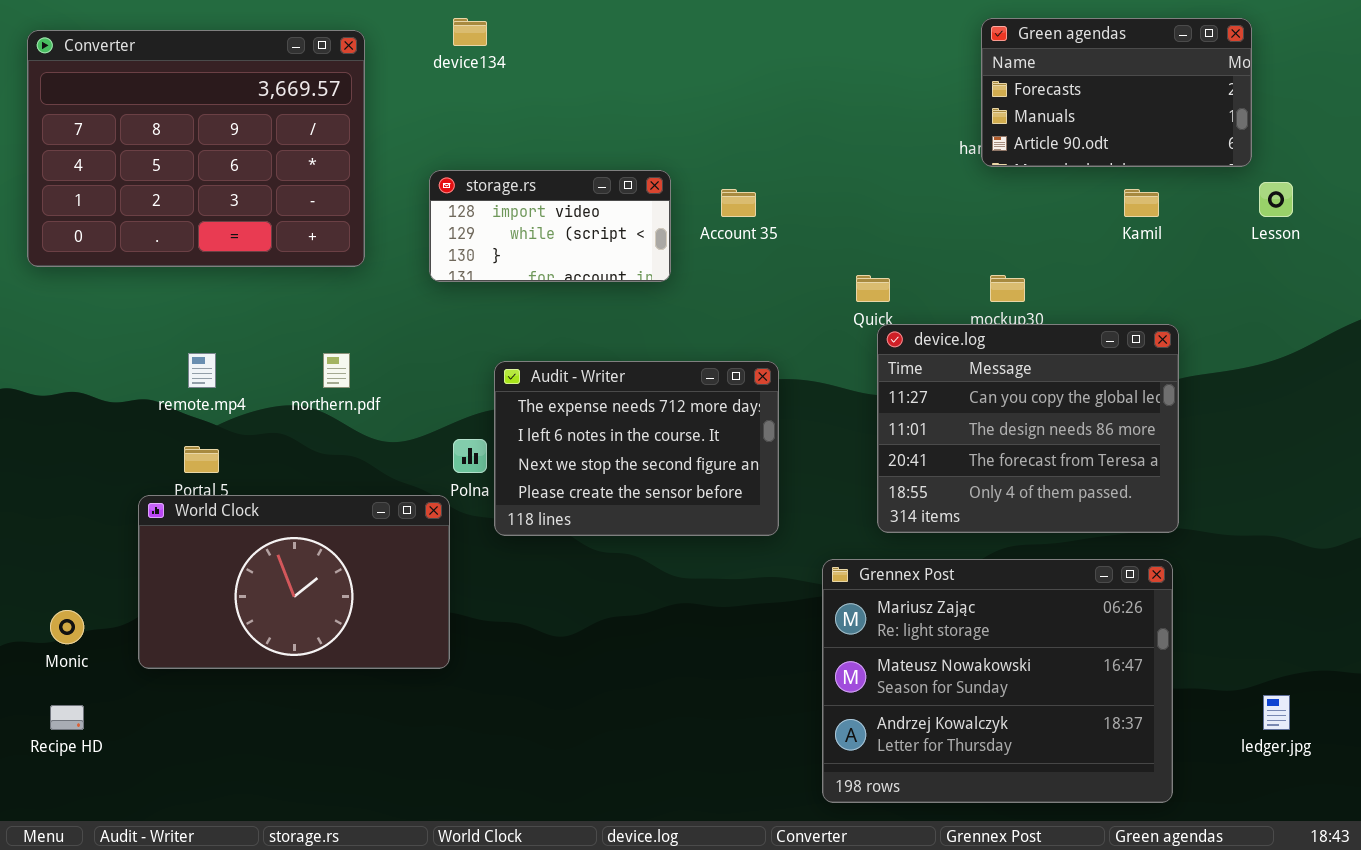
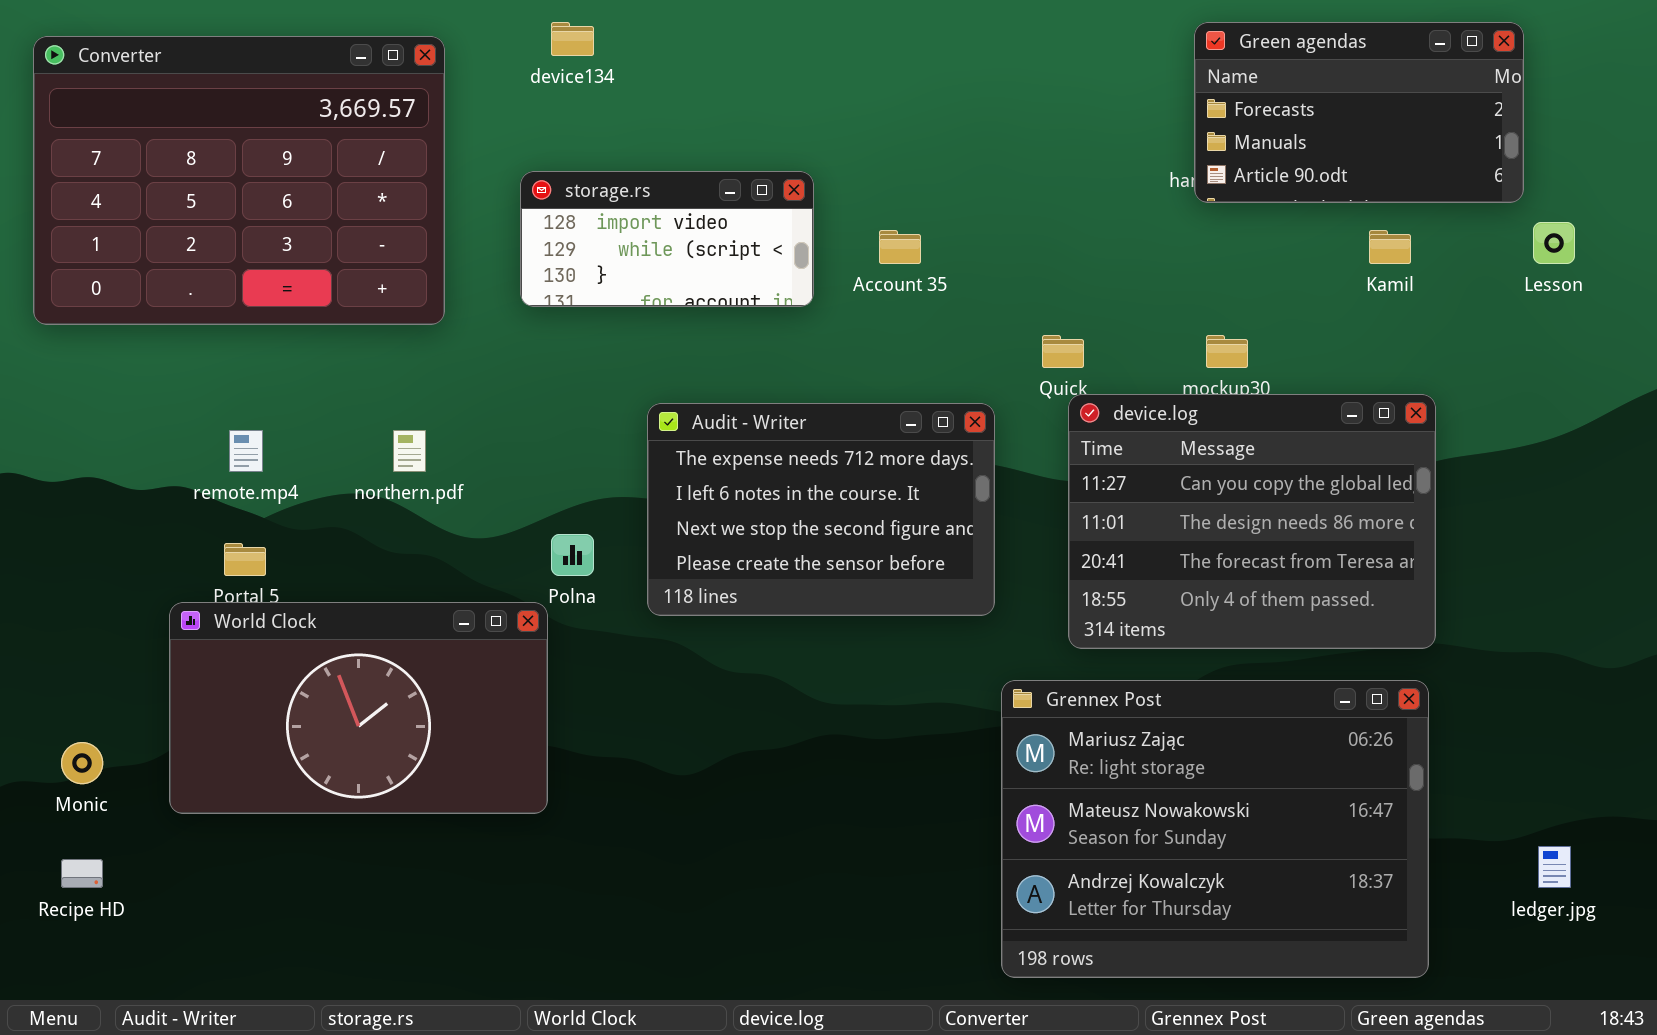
storage.rs: [429,170,671,282] -> [520,171,814,307], moved
Audit - Writer: [494,361,779,536] -> [647,403,995,616], moved

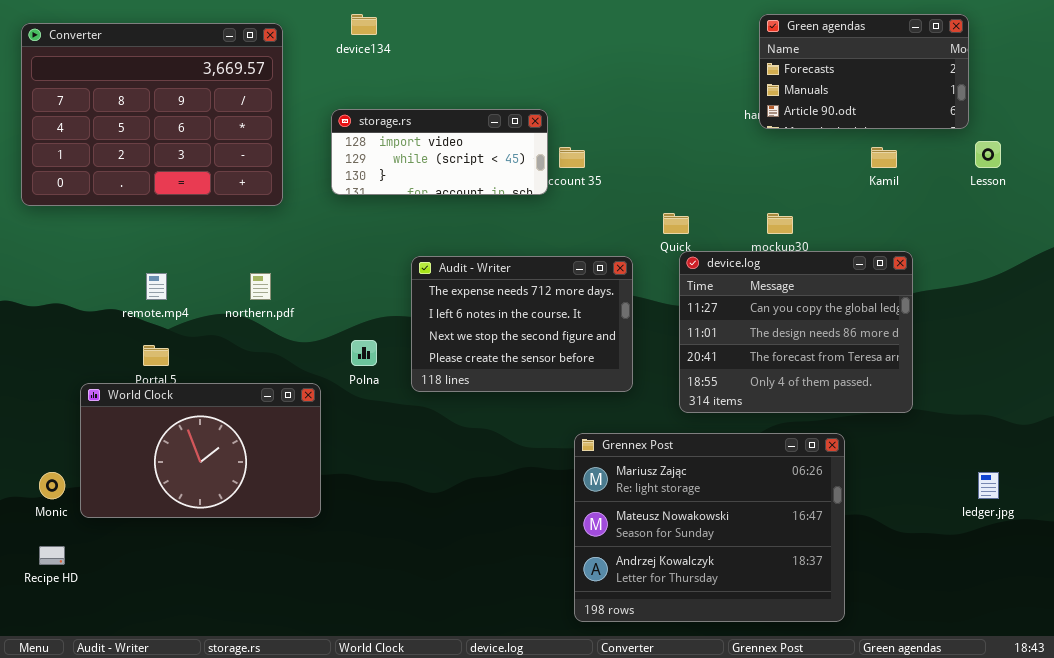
storage.rs: [520,171,814,307] -> [331,109,548,195], resized
World Clock: [169,602,548,814] -> [80,383,321,518], moved
Grennex Post: [1001,680,1429,978] -> [574,433,845,622], moved
ledger.jpg: [1538,846,1571,888] -> [978,472,999,499], moved

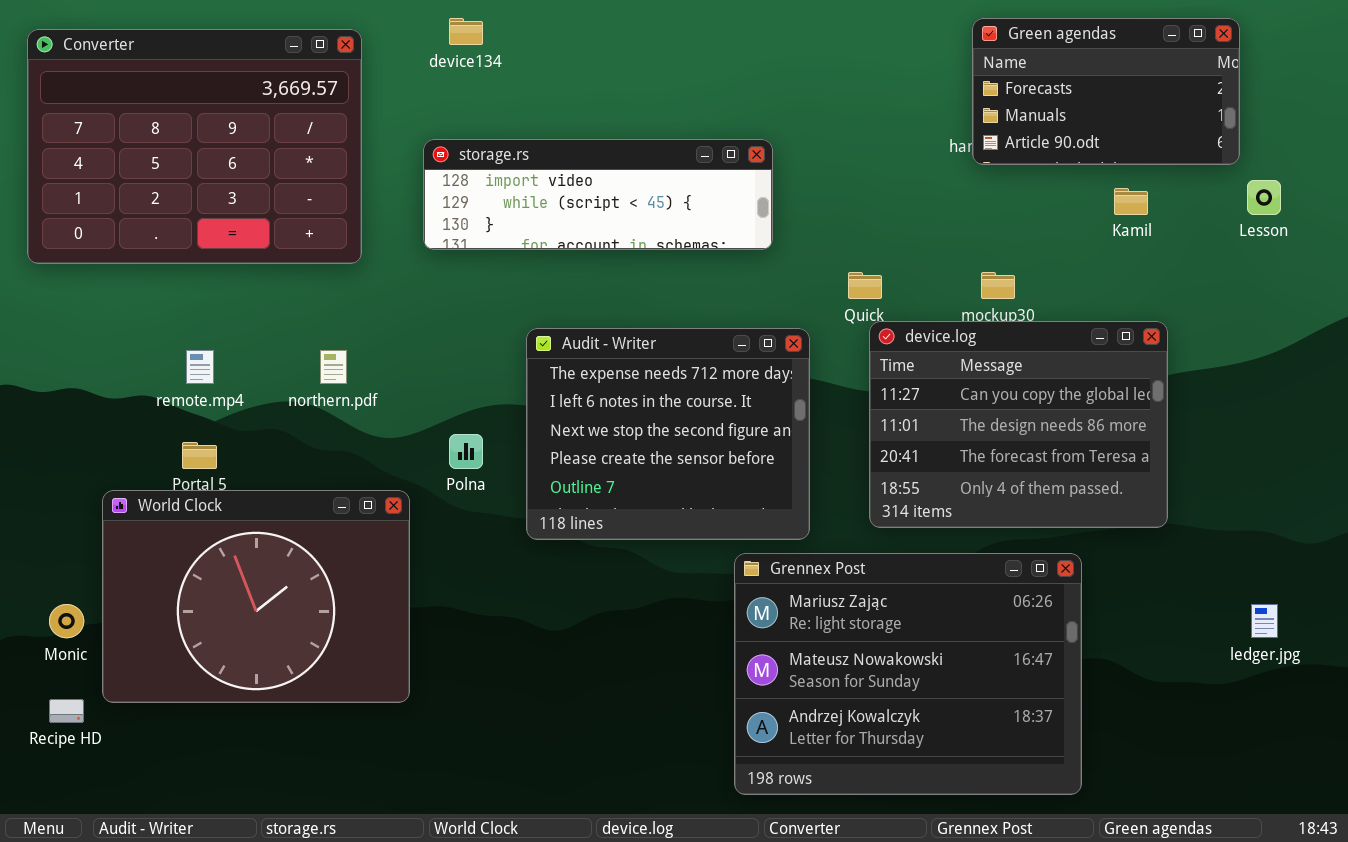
storage.rs: [331,109,548,195] -> [423,139,773,250], resized
Audit - Writer: [411,256,633,392] -> [526,328,810,540], resized
World Clock: [80,383,321,518] -> [102,490,410,703], resized

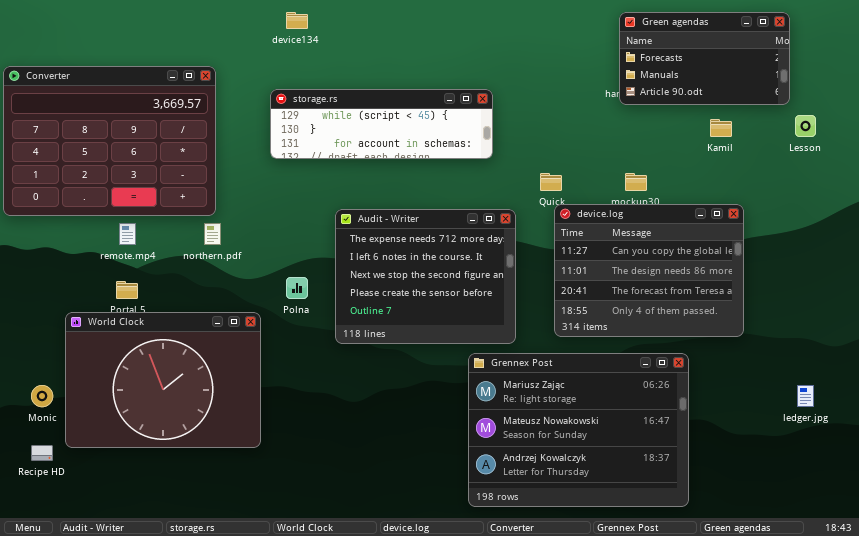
Converter: [27,29,362,264] -> [3,66,216,216], moved
storage.rs: [423,139,773,250] -> [270,89,493,159], scrolled down 1 row

